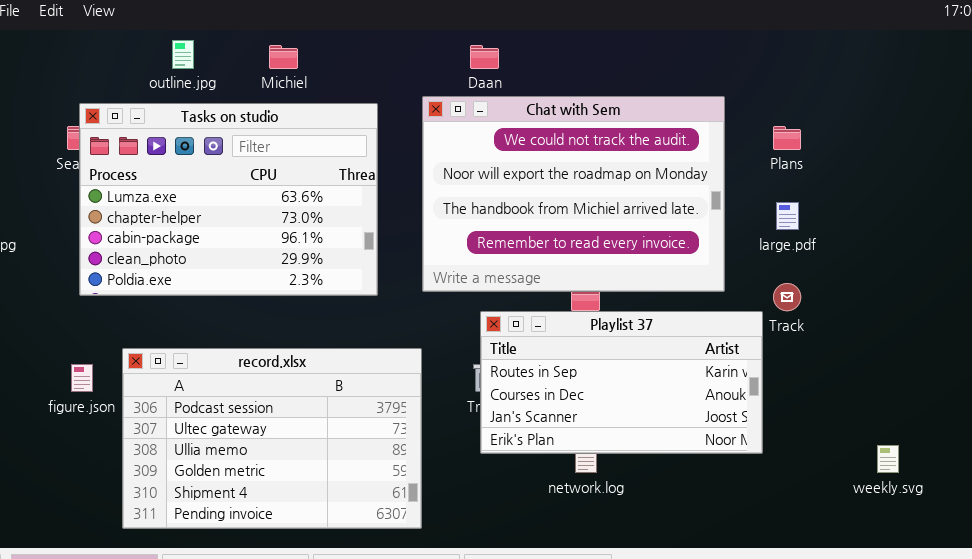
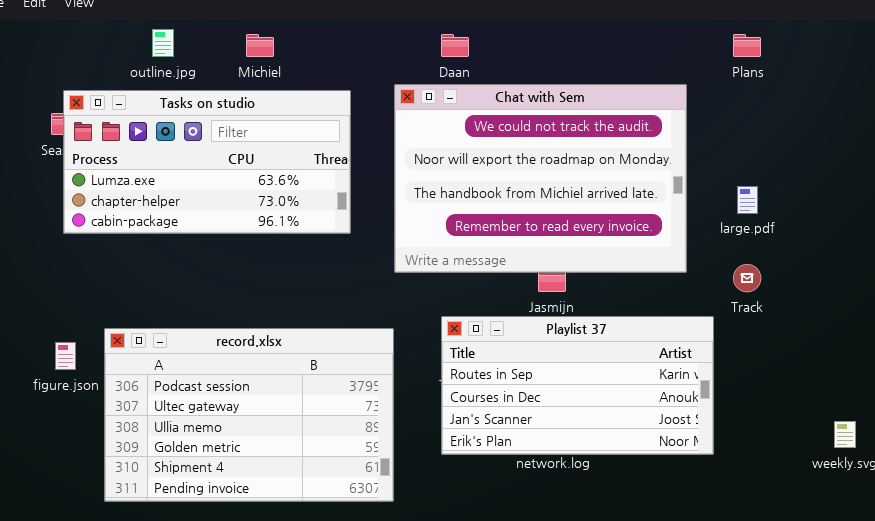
Tasks on studio: [79,103,378,296] -> [63,90,351,234], resized
Plans: [773,126,801,150] -> [733,34,761,57], moved
Playlist 37: [480,311,763,454] -> [441,316,714,455], moved

